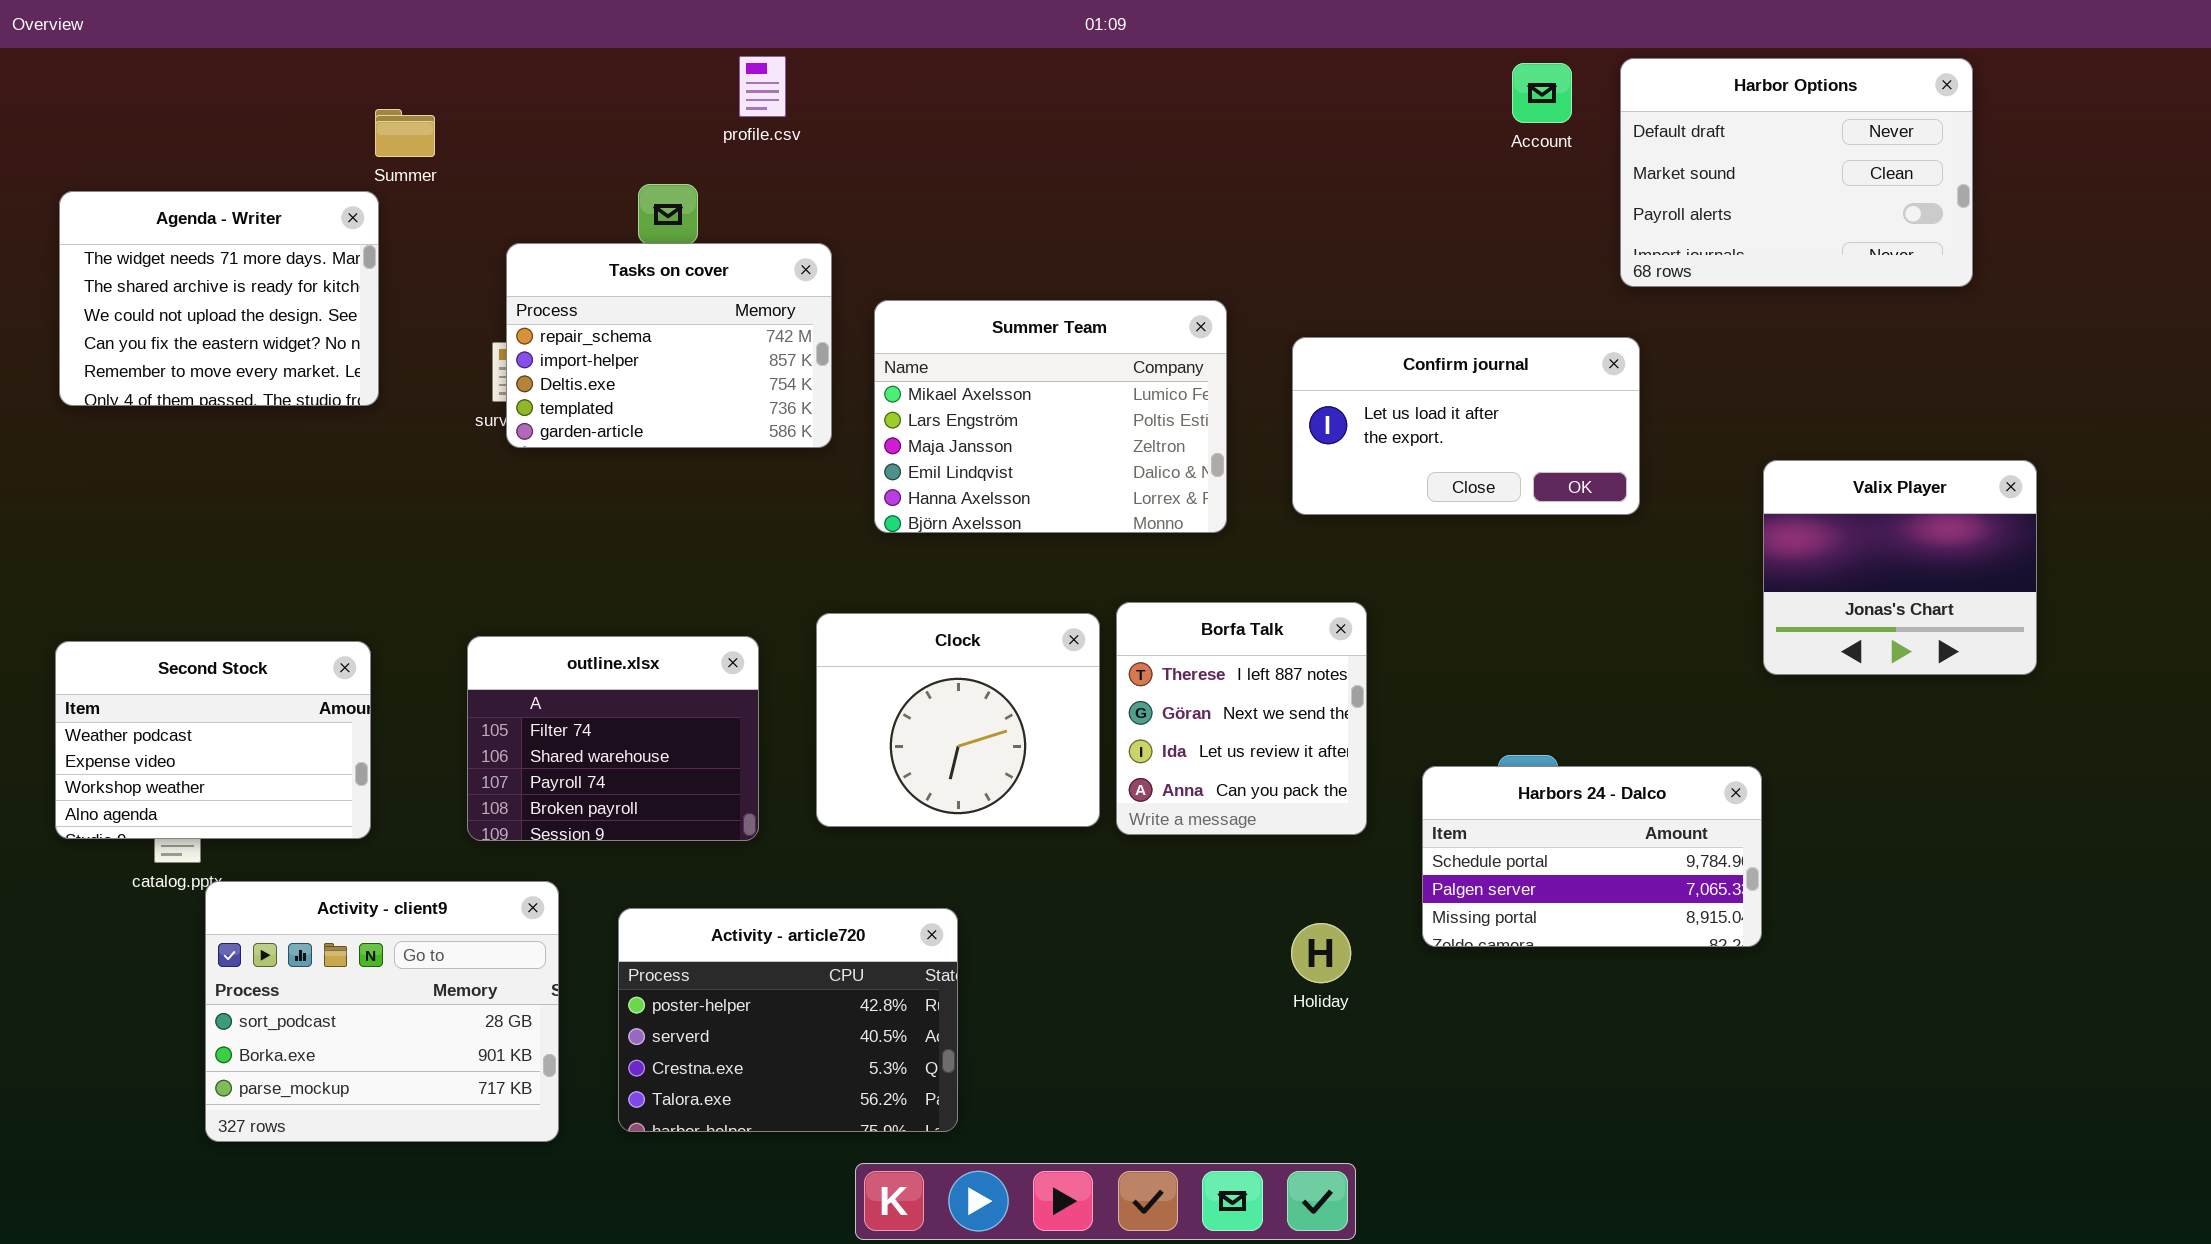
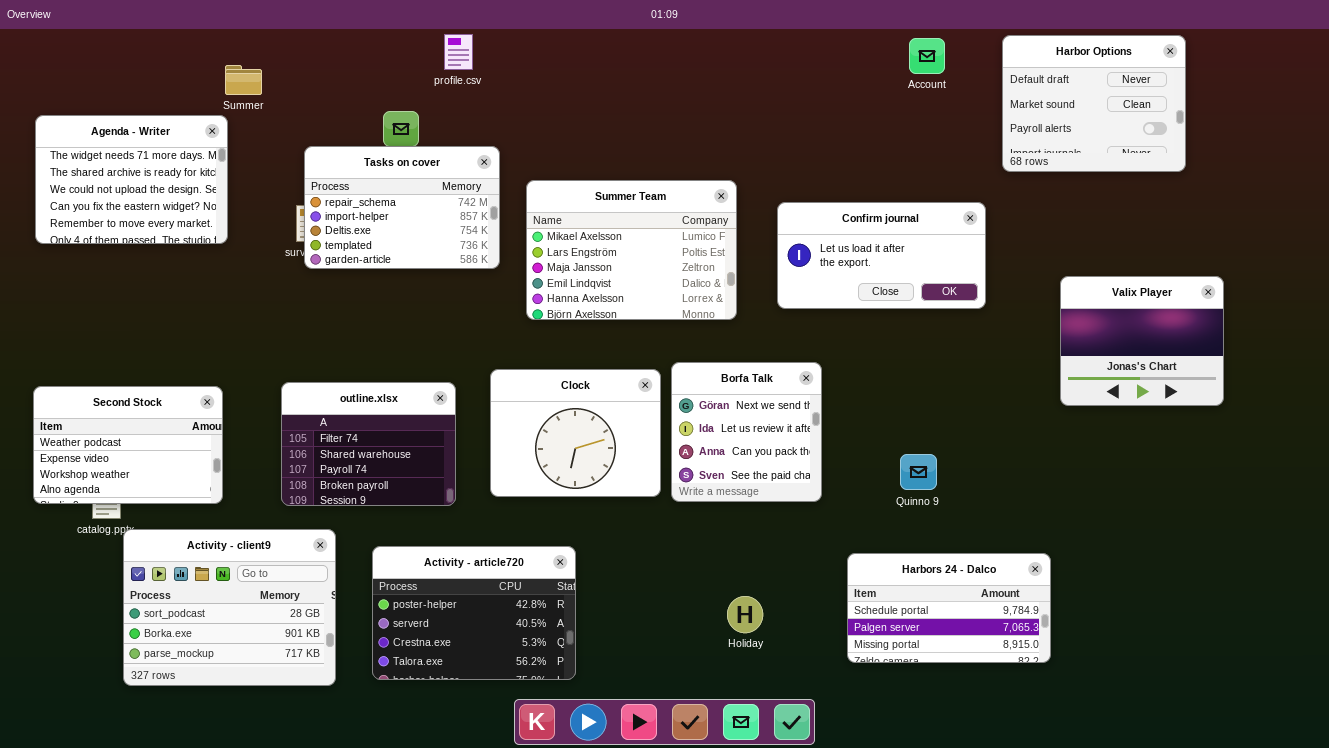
Harbor Options: [1620,58,1973,287] -> [1002,35,1186,172], resized
Borfa Talk: [1116,602,1367,835] -> [671,362,822,502], scrolled down 1 row
Harbors 24 - Dalco: [1422,766,1762,947] -> [847,553,1051,663], moved
Holiday: [1291,923,1351,983] -> [727,596,763,633], moved

